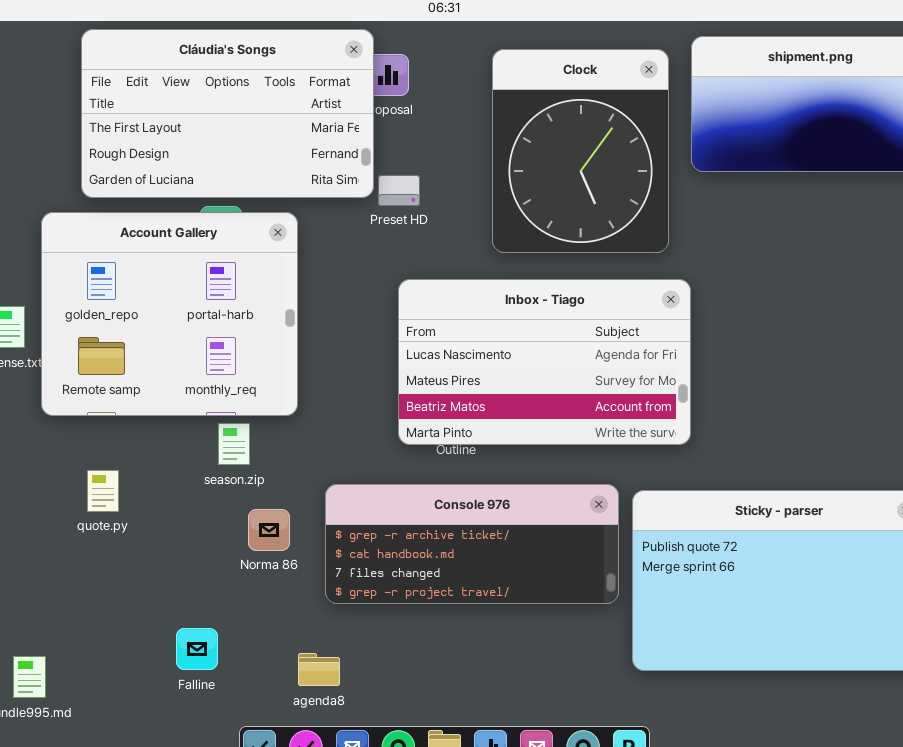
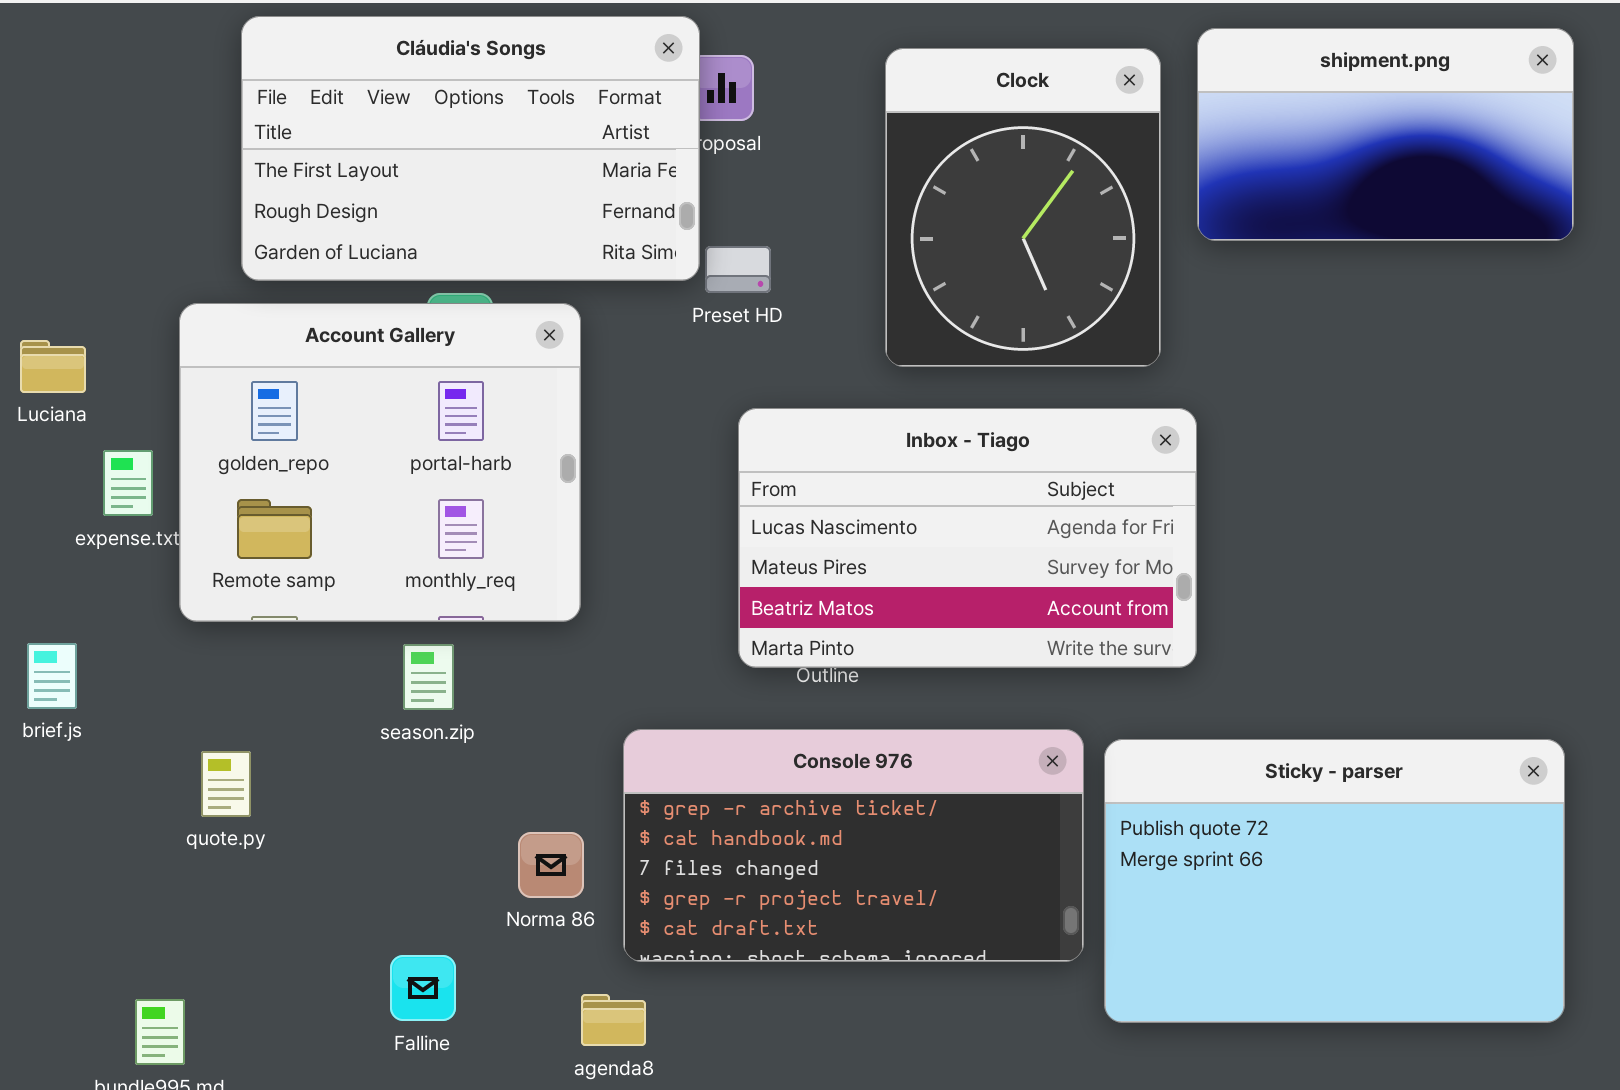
season.zip: [218,423,250,465] -> [403,644,454,710], moved
quote.py: [87,470,119,512] -> [201,751,251,817], moved
Console 976: [325,484,619,604] -> [623,729,1084,962], resized
Norma 86: [248,509,290,551] -> [518,832,584,898], moved

